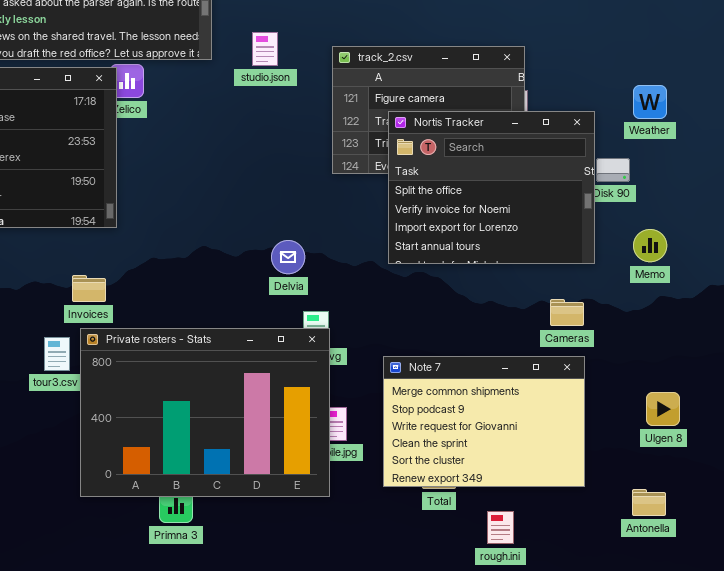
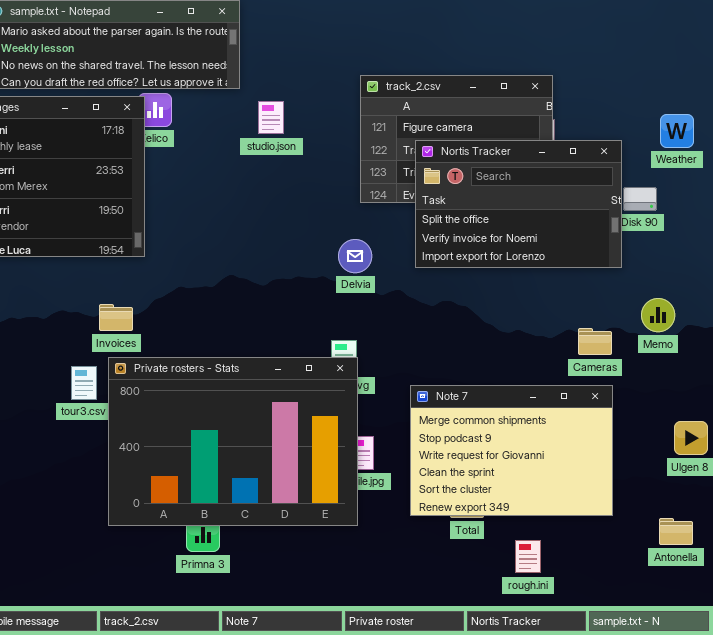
studio.json: [252,32,278,66] -> [258,101,284,134], moved
Nortis Tracker: [388,111,595,264] -> [415,140,622,268], resized
Memo: [633,229,667,262] -> [641,298,675,332], moved
Delvia: [271,240,305,274] -> [338,239,372,273], moved

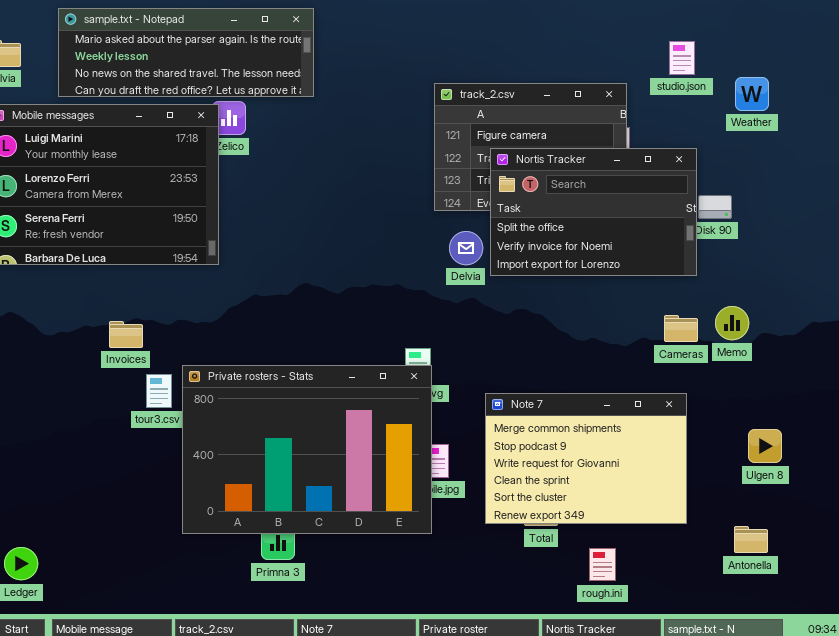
studio.json: [258,101,284,134] -> [669,41,695,75], moved
Weather: [660,114,694,148] -> [735,77,769,111], moved
Delvia: [338,239,372,273] -> [449,231,483,265], moved
Invoices: [99,304,133,331] -> [109,321,143,348], moved
Cameras: [578,328,612,355] -> [664,315,698,342], moved

